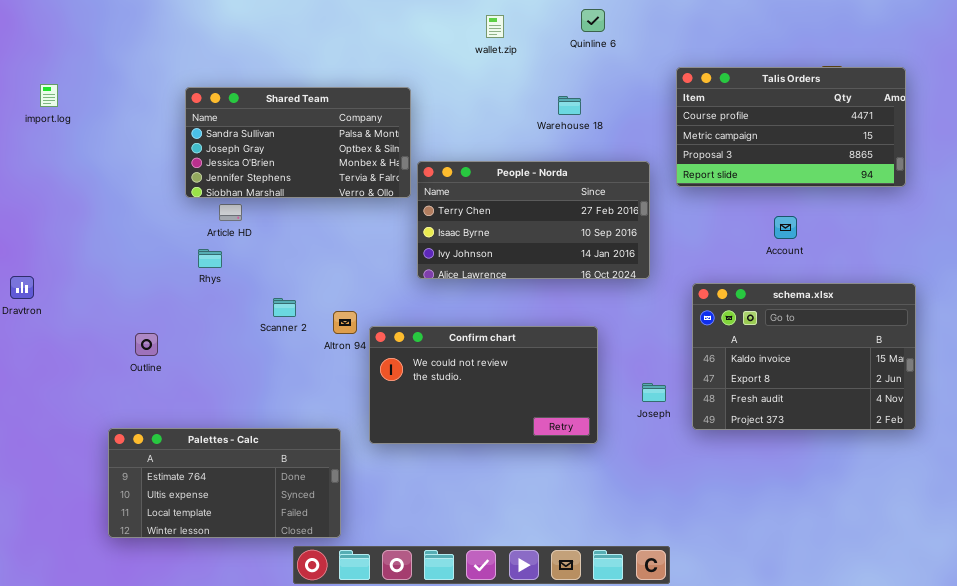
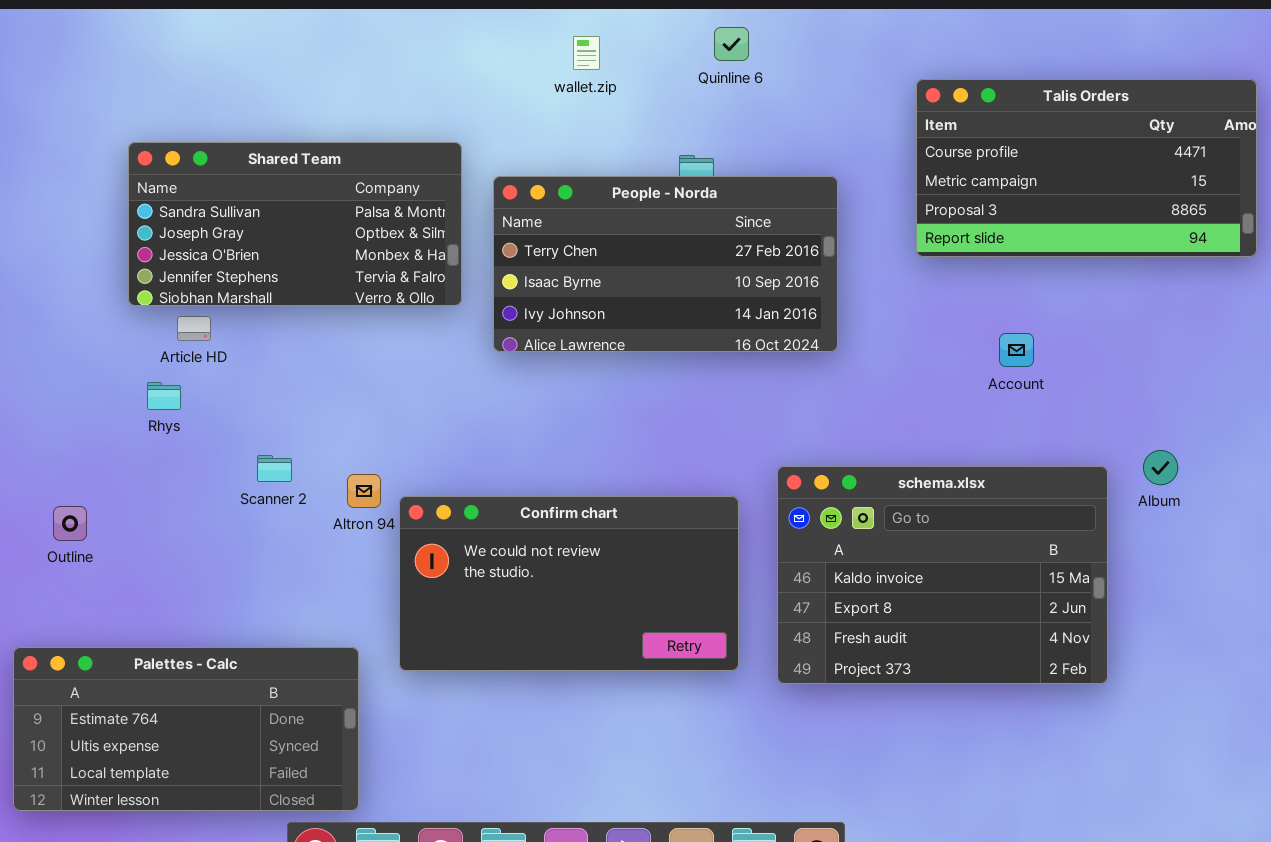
Talis Orders: [676,67,906,187] -> [916,79,1257,257], moved
People - Norda: [417,161,650,279] -> [493,176,838,352], moved
schema.xlsx: [692,283,916,430] -> [777,466,1108,684], moved

